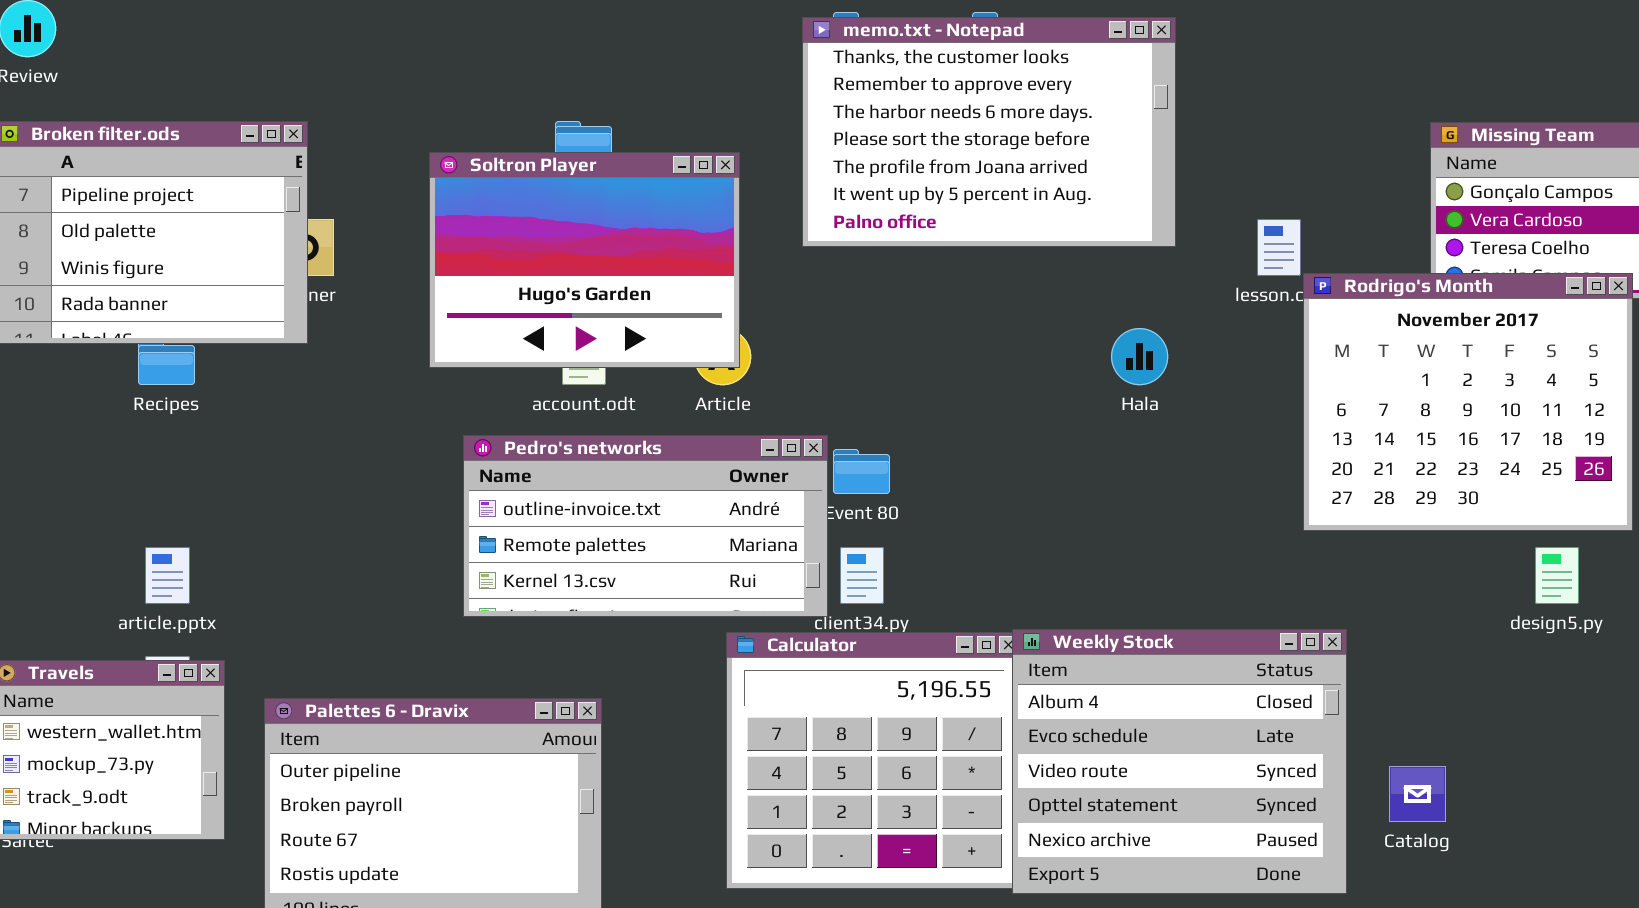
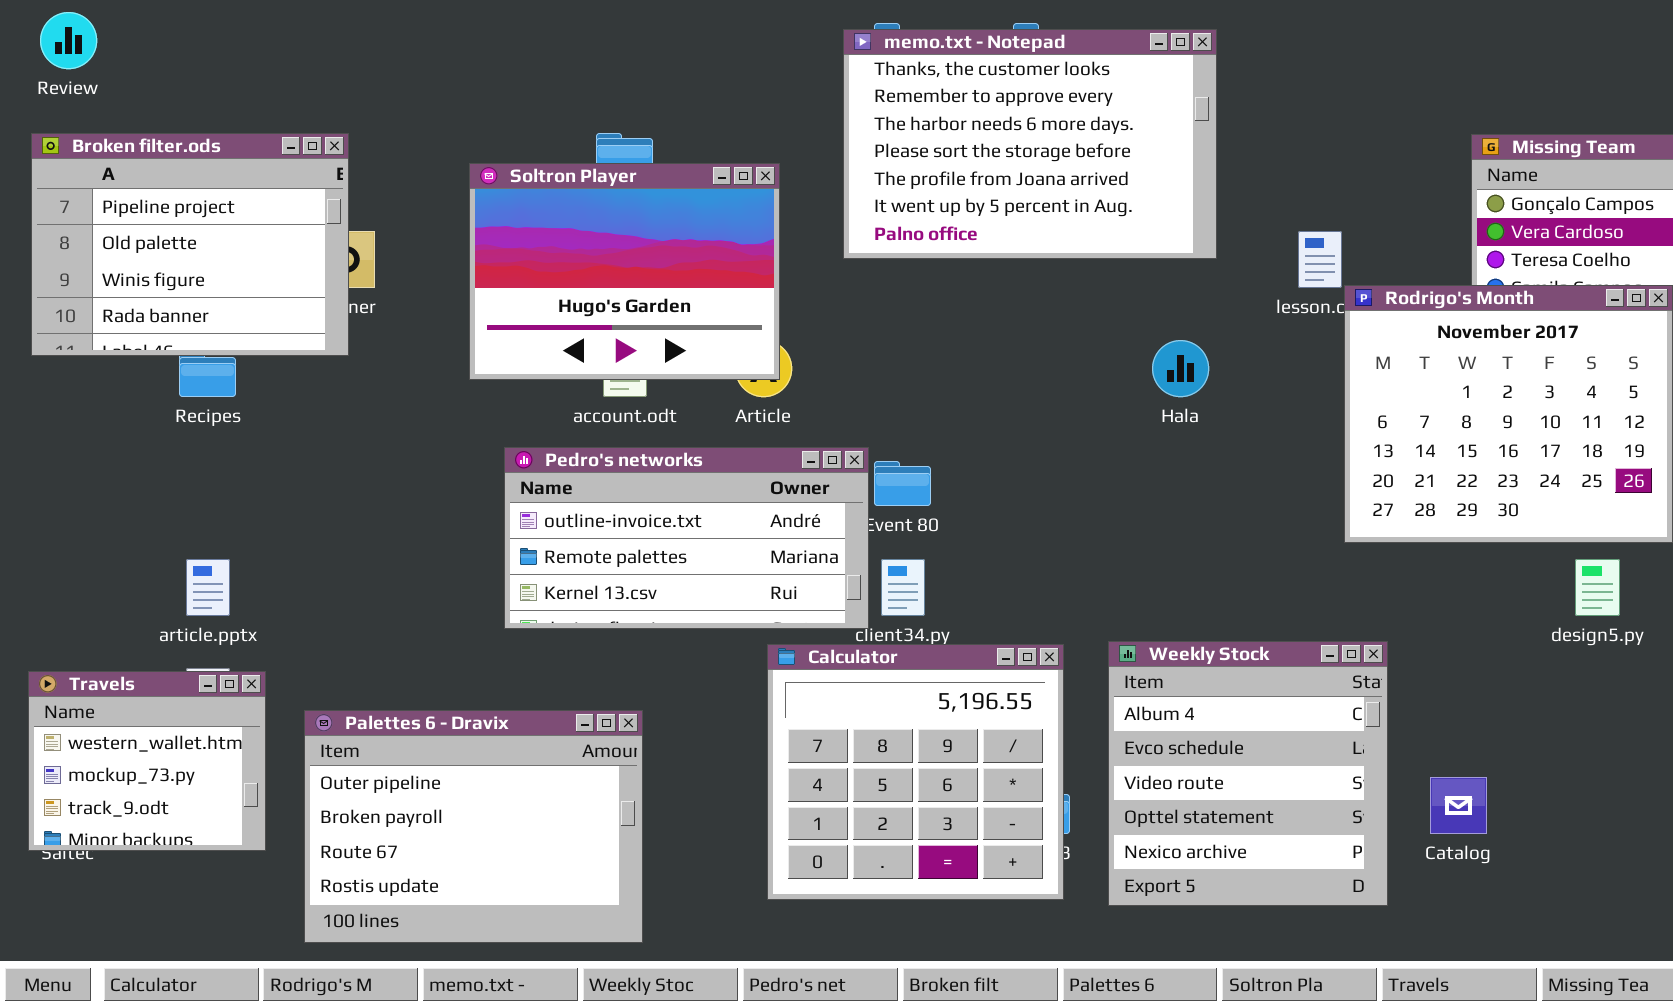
Weekly Stock: [1012,629,1347,894] -> [1108,641,1388,906], resized

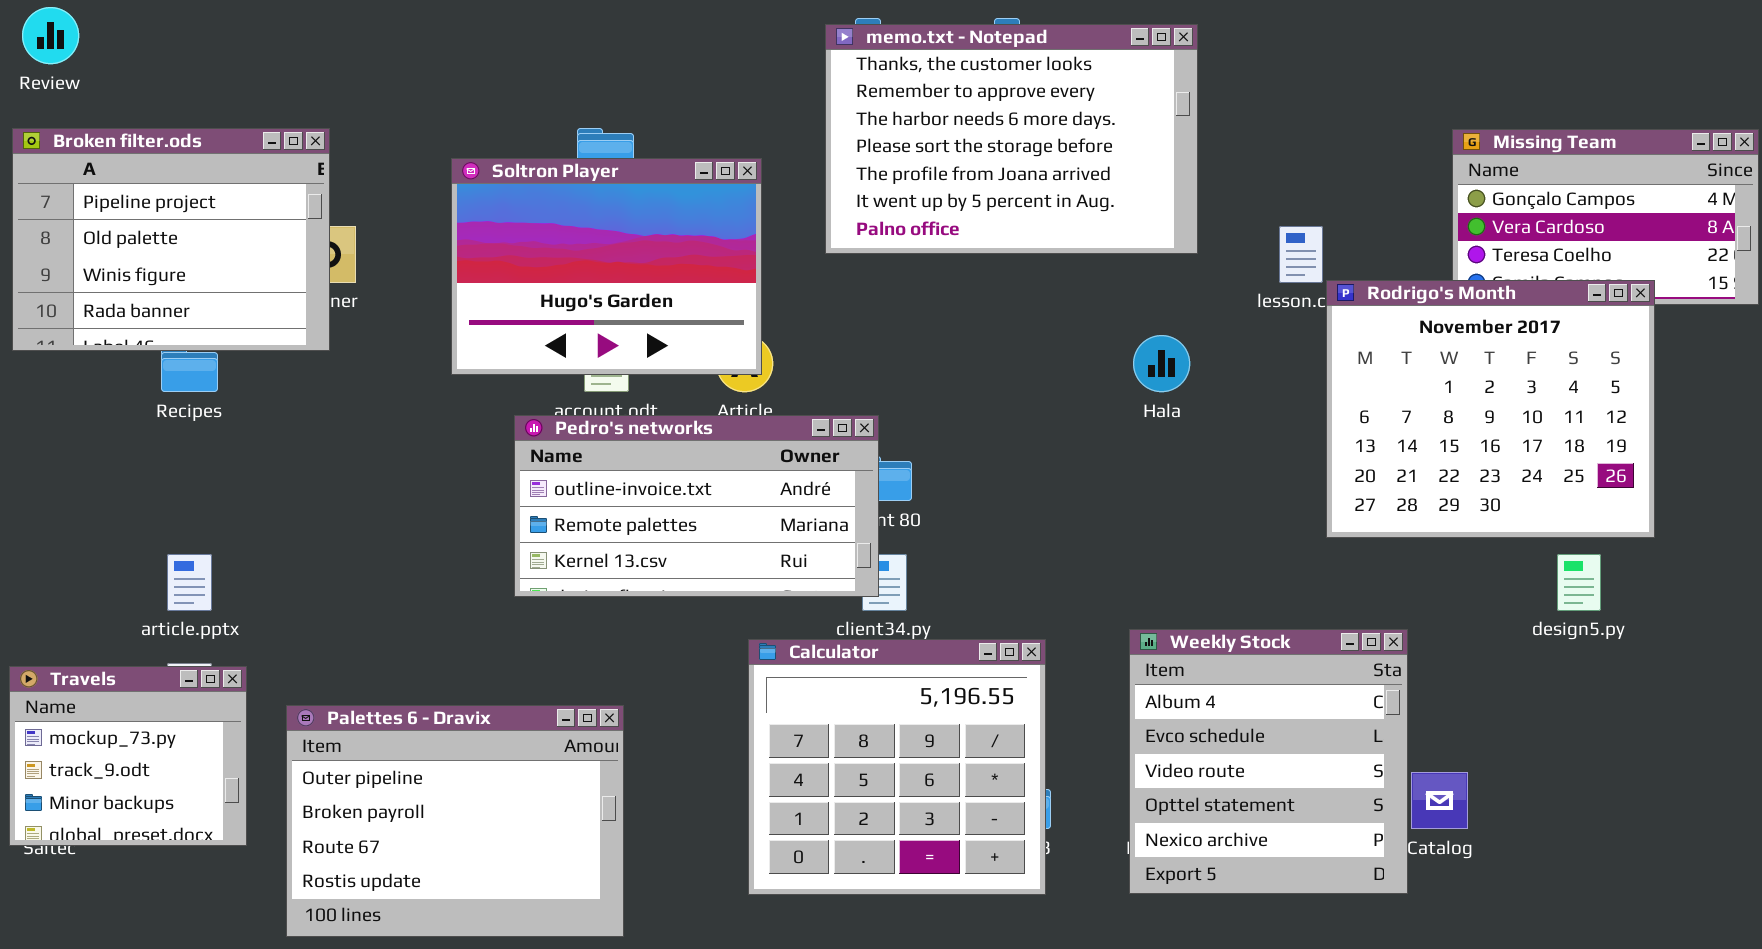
Pedro's networks: [504,447,869,629] -> [514,415,879,597], moved
Weekly Stock: [1108,641,1388,906] -> [1129,629,1408,894], moved
Travels: [28,671,266,851] -> [9,666,247,846], scrolled down 1 row

